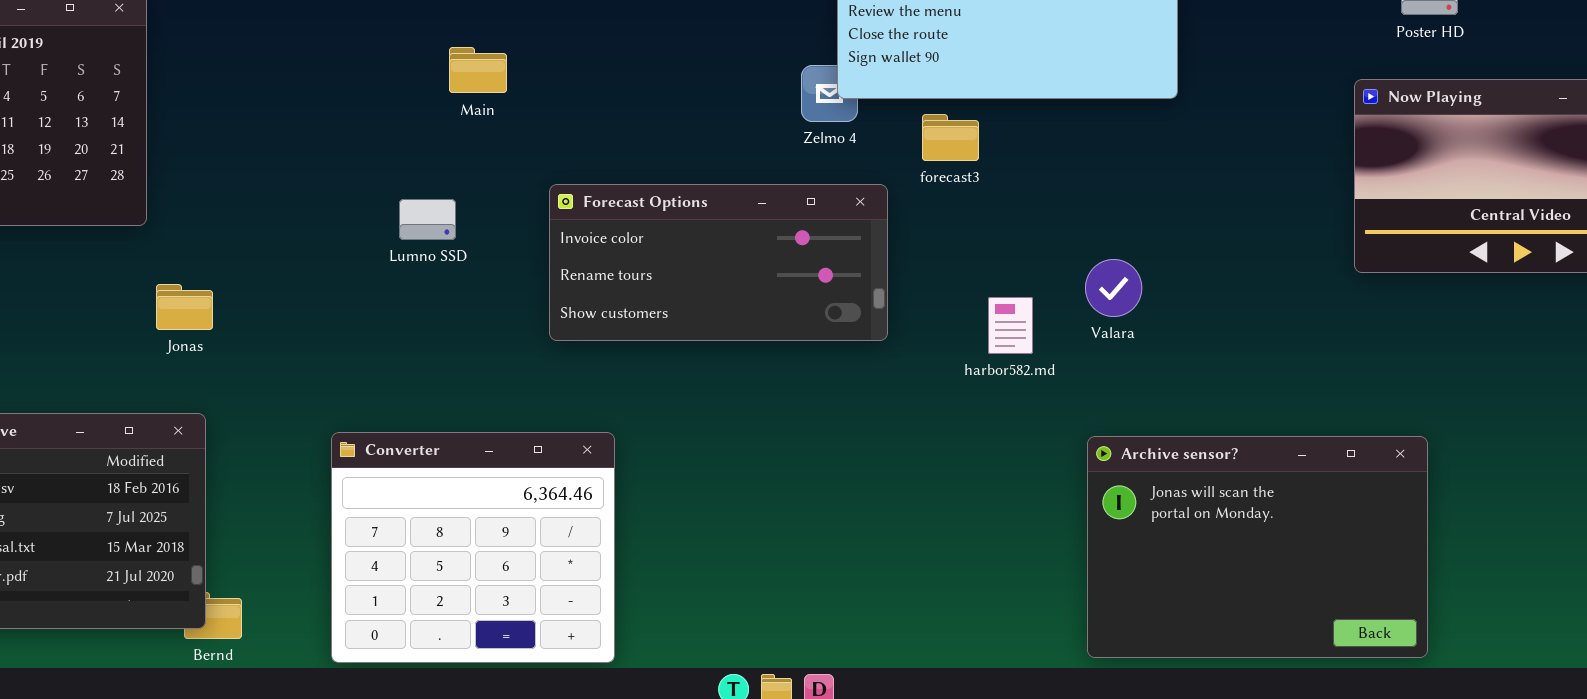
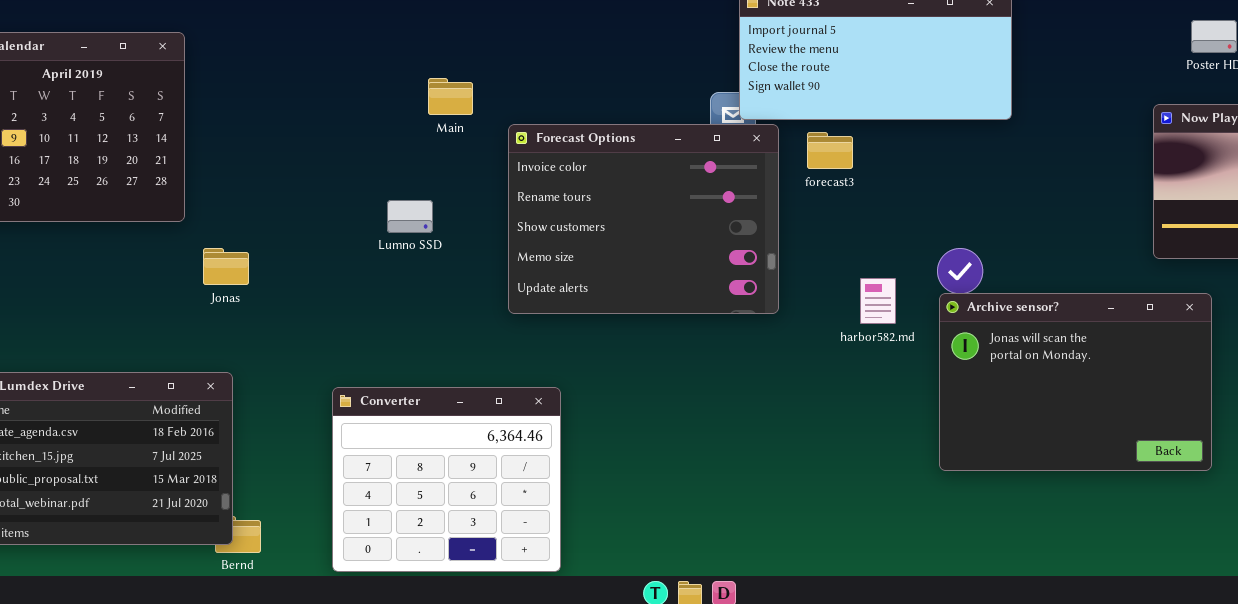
Forecast Options: [549,184,888,341] -> [508,124,779,314], resized
Jonas: [156,284,213,330] -> [203,248,249,285], moved
Archive sensor?: [1087,436,1428,658] -> [939,293,1212,471], moved

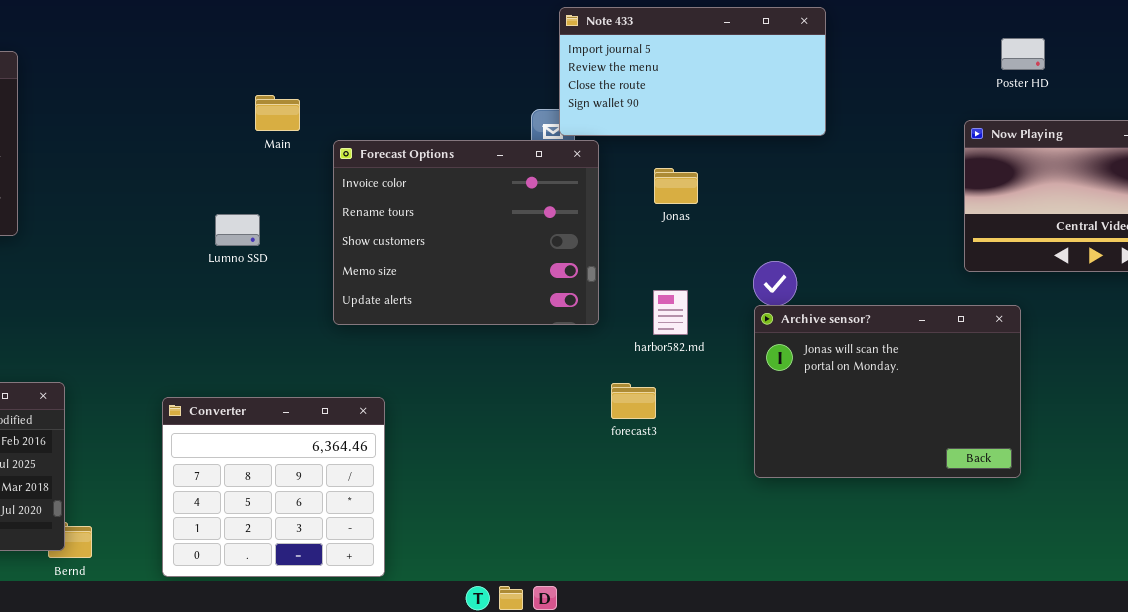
forecast3: [807,132,853,169] -> [611,383,656,419], moved
Jonas: [203,248,249,285] -> [654,168,698,204], moved
harbor582.md: [860,278,896,324] -> [653,290,688,335], moved

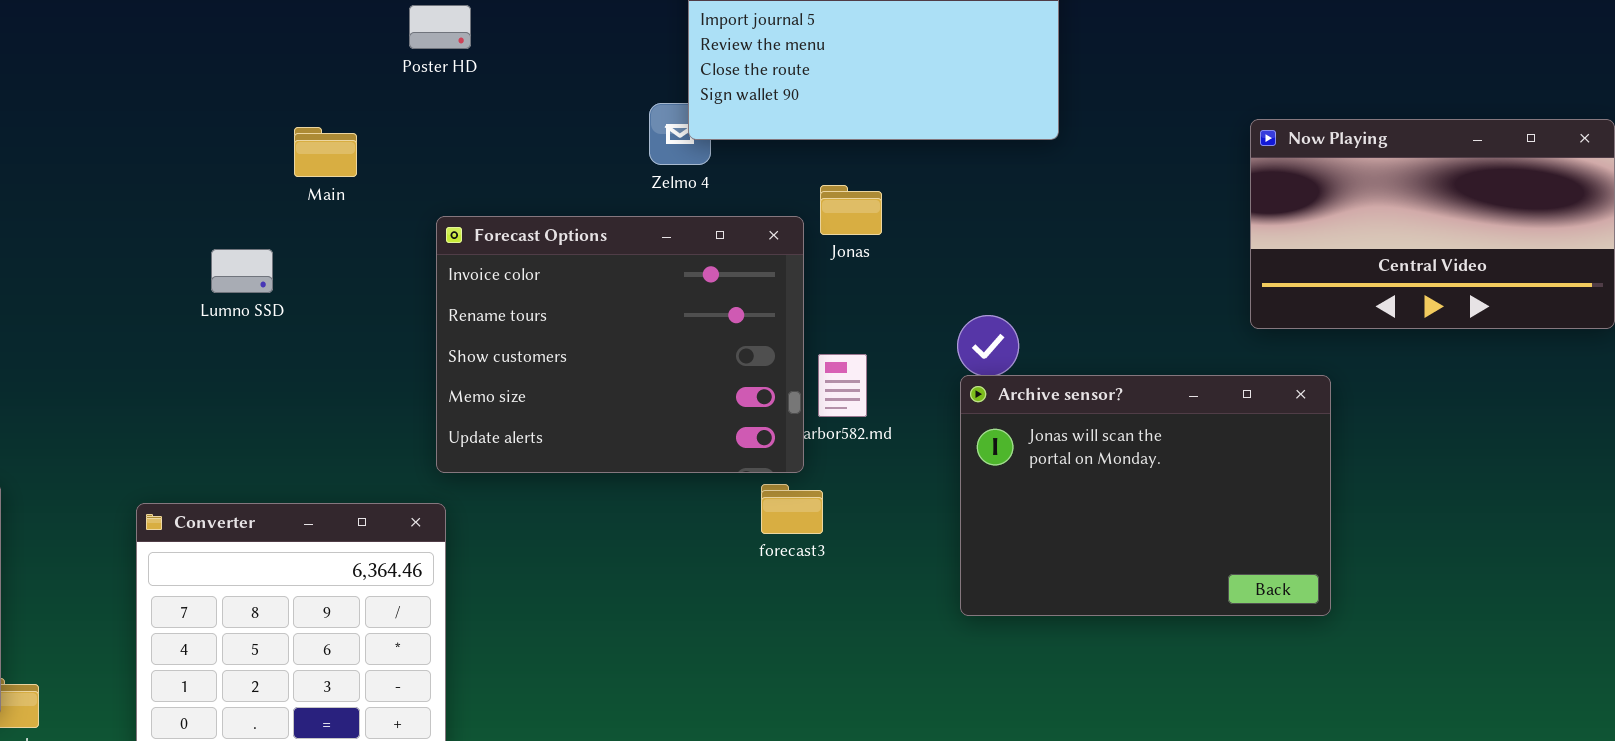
Poster HD: [1001,38,1045,70] -> [409,5,471,49], moved
Main: [255,95,300,131] -> [294,127,357,177], moved
Forecast Options: [333,140,599,325] -> [436,216,804,473], moved

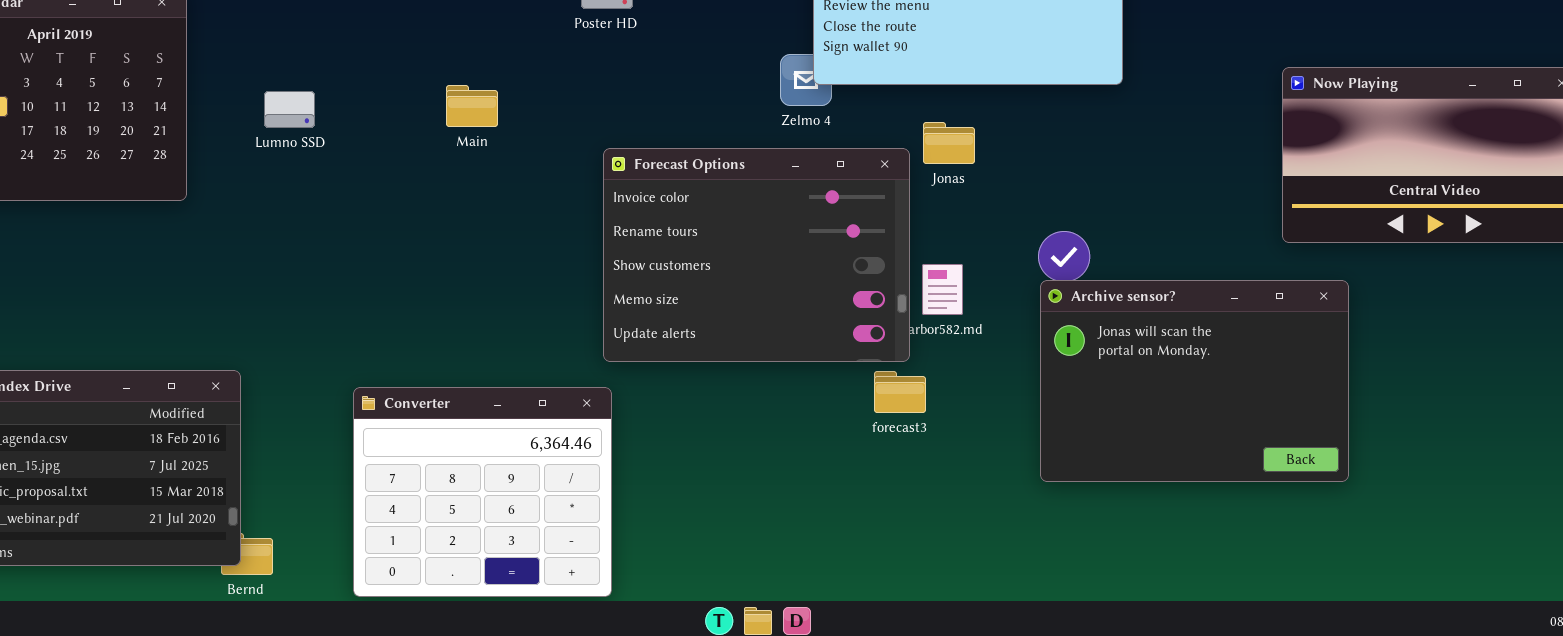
Main: [294,127,357,177] -> [446,85,498,127], moved
Lumno SSD: [211,249,273,293] -> [264,91,315,128], moved

